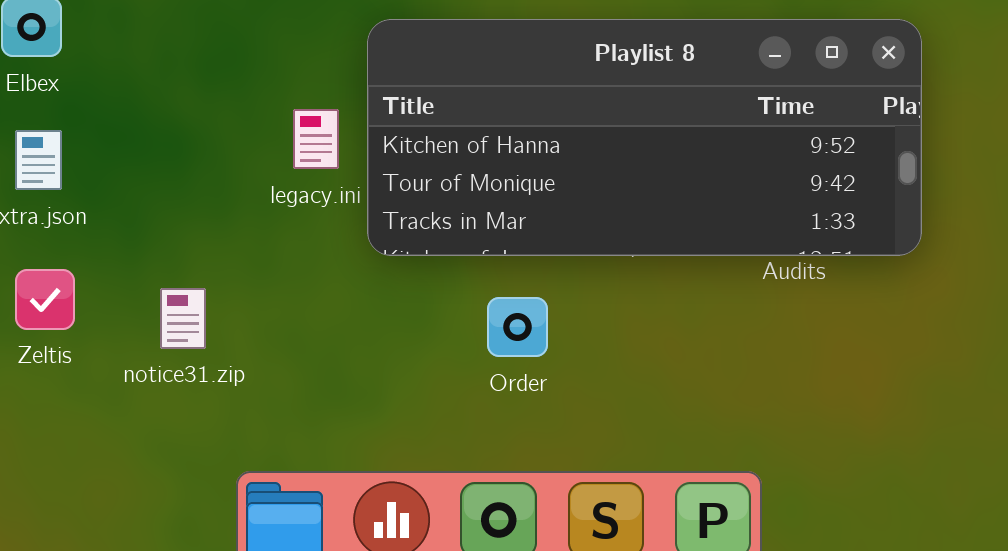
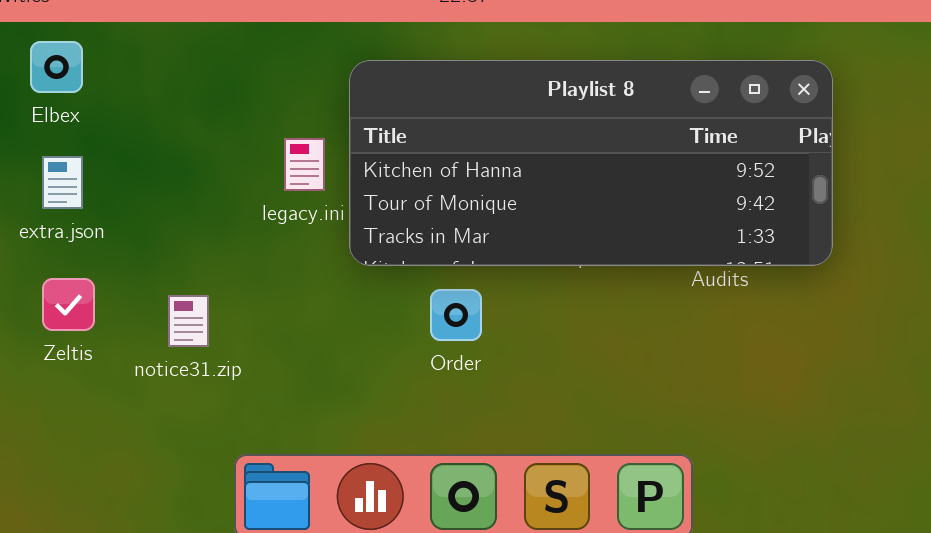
Order: [487,297,548,357] -> [430,289,482,341], moved

